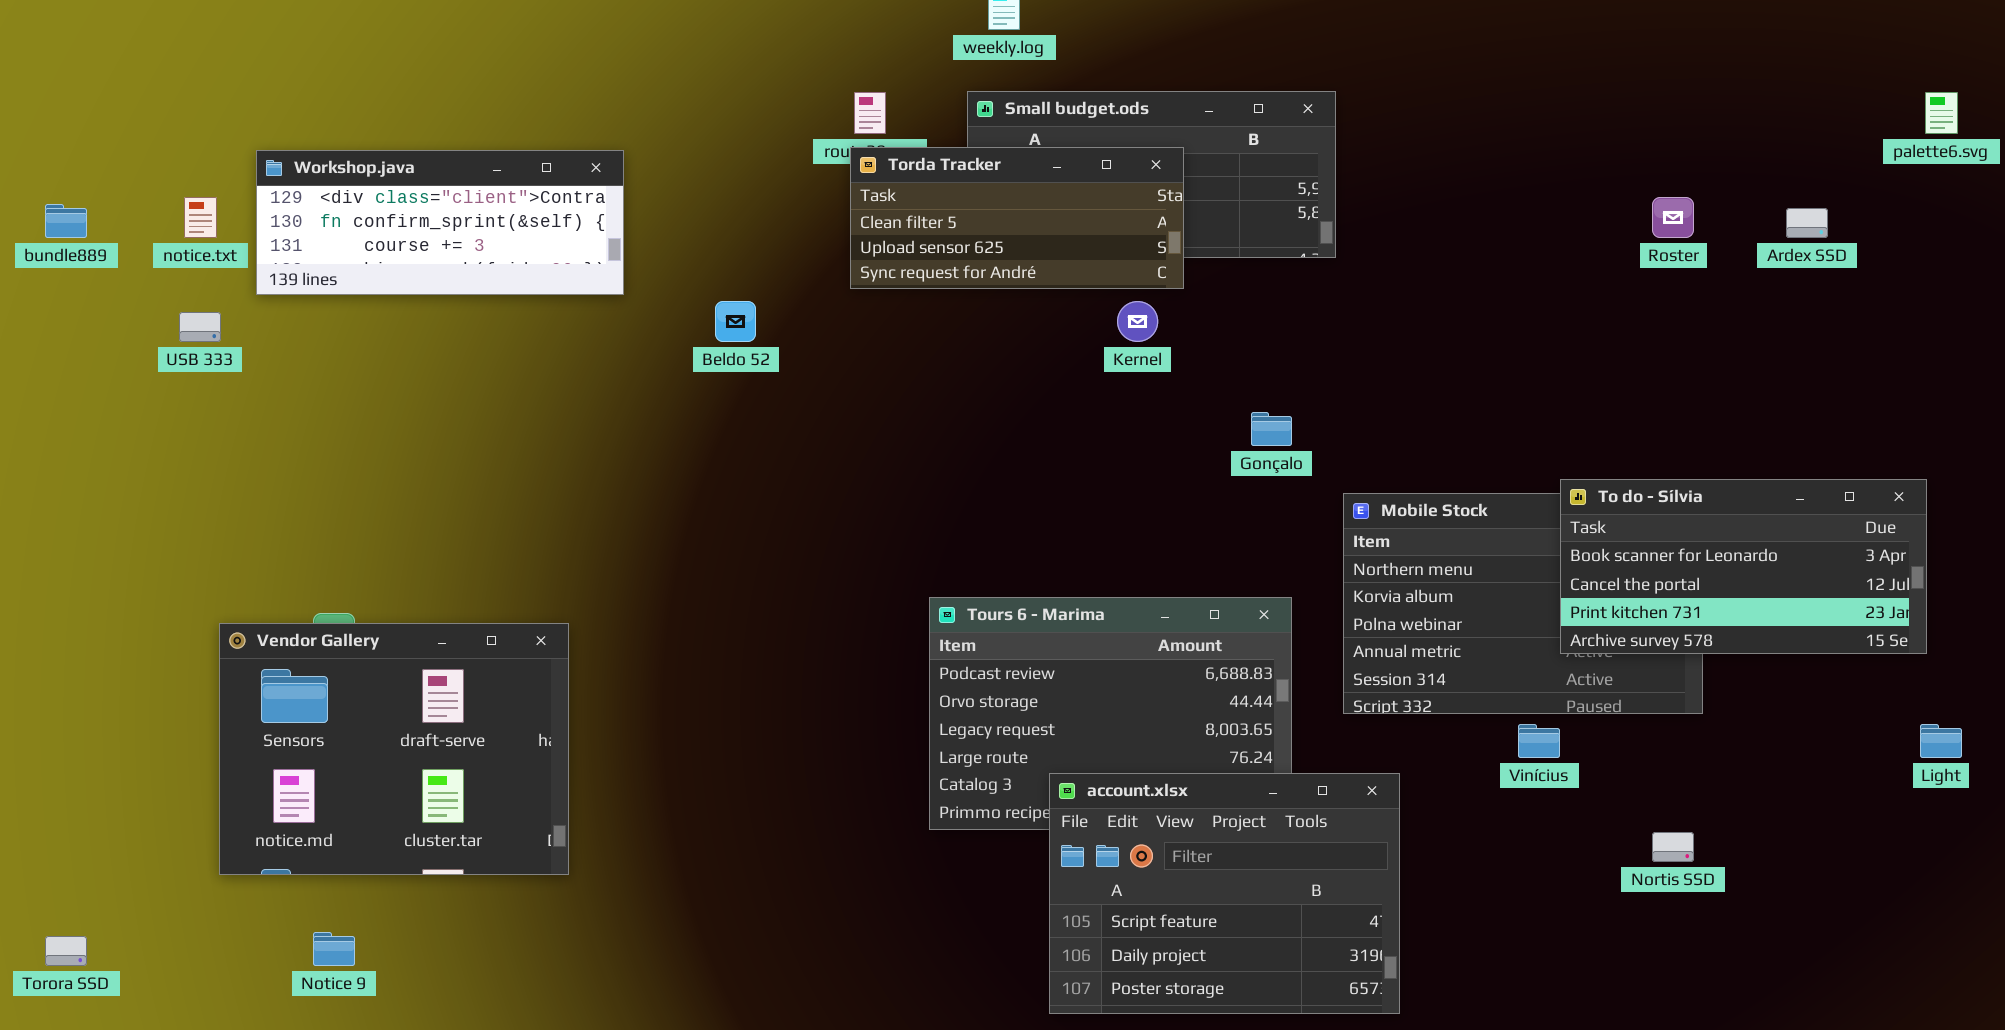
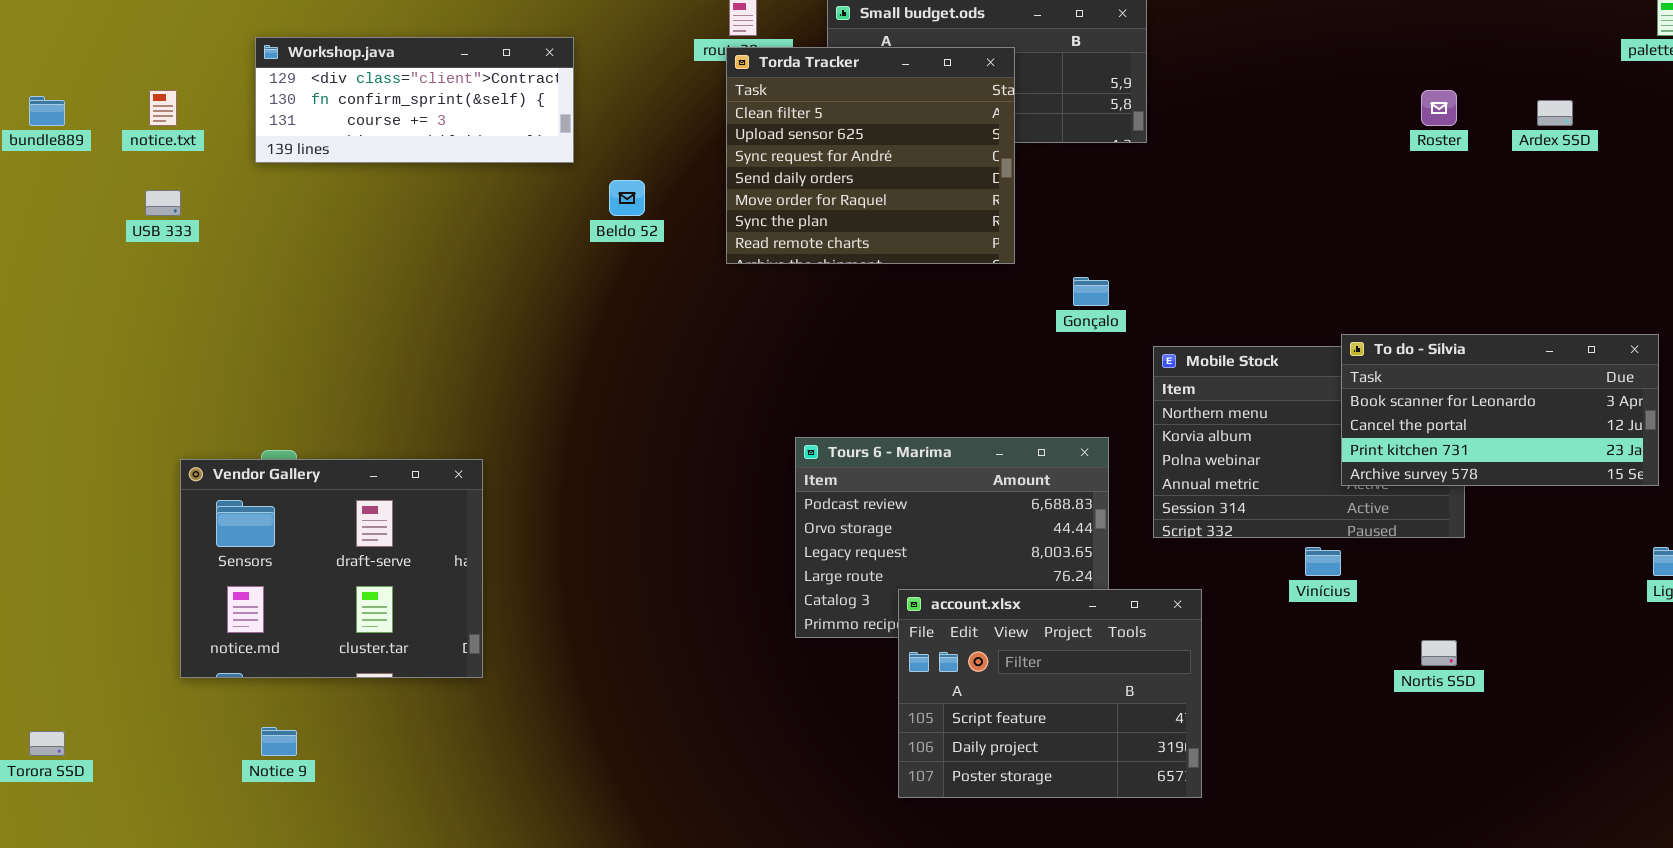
Torda Tracker: [850,147,1184,289] -> [726,47,1015,264], resized
Workshop.java: [256,150,624,295] -> [255,37,574,163], moved

